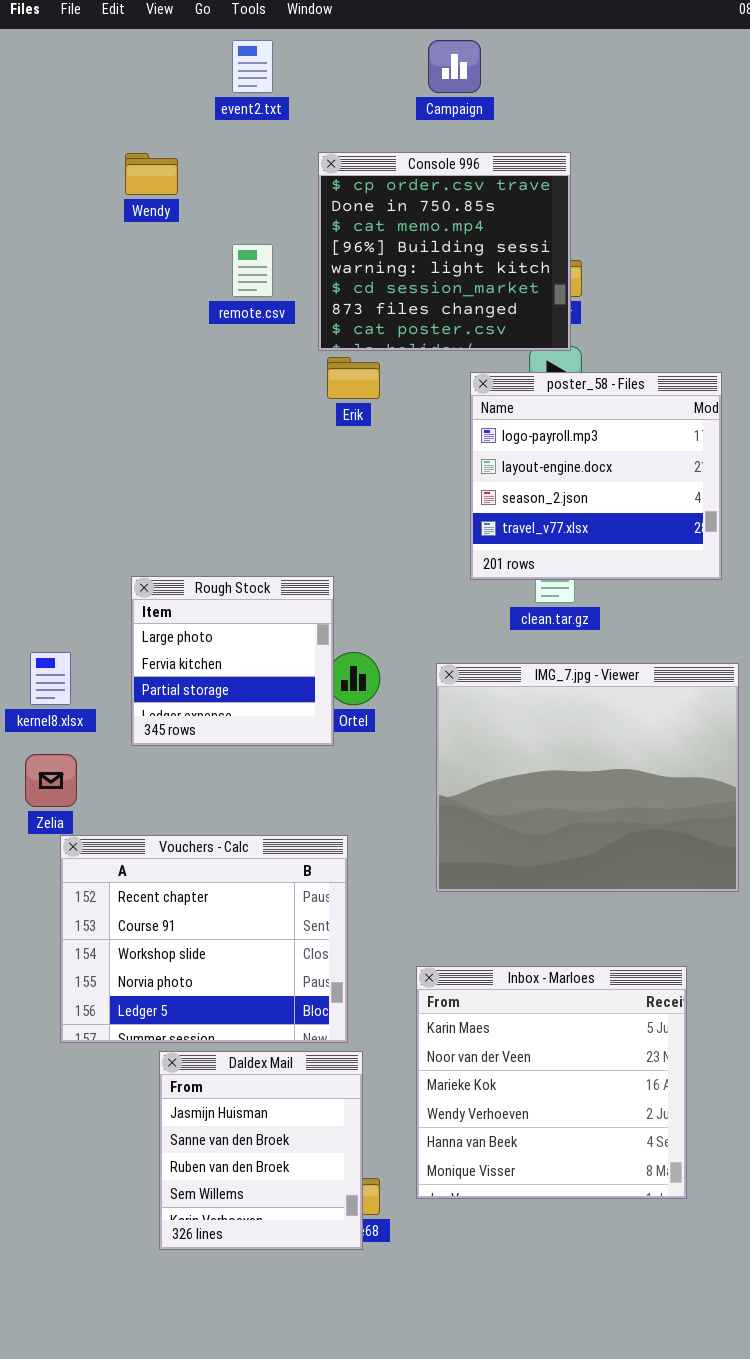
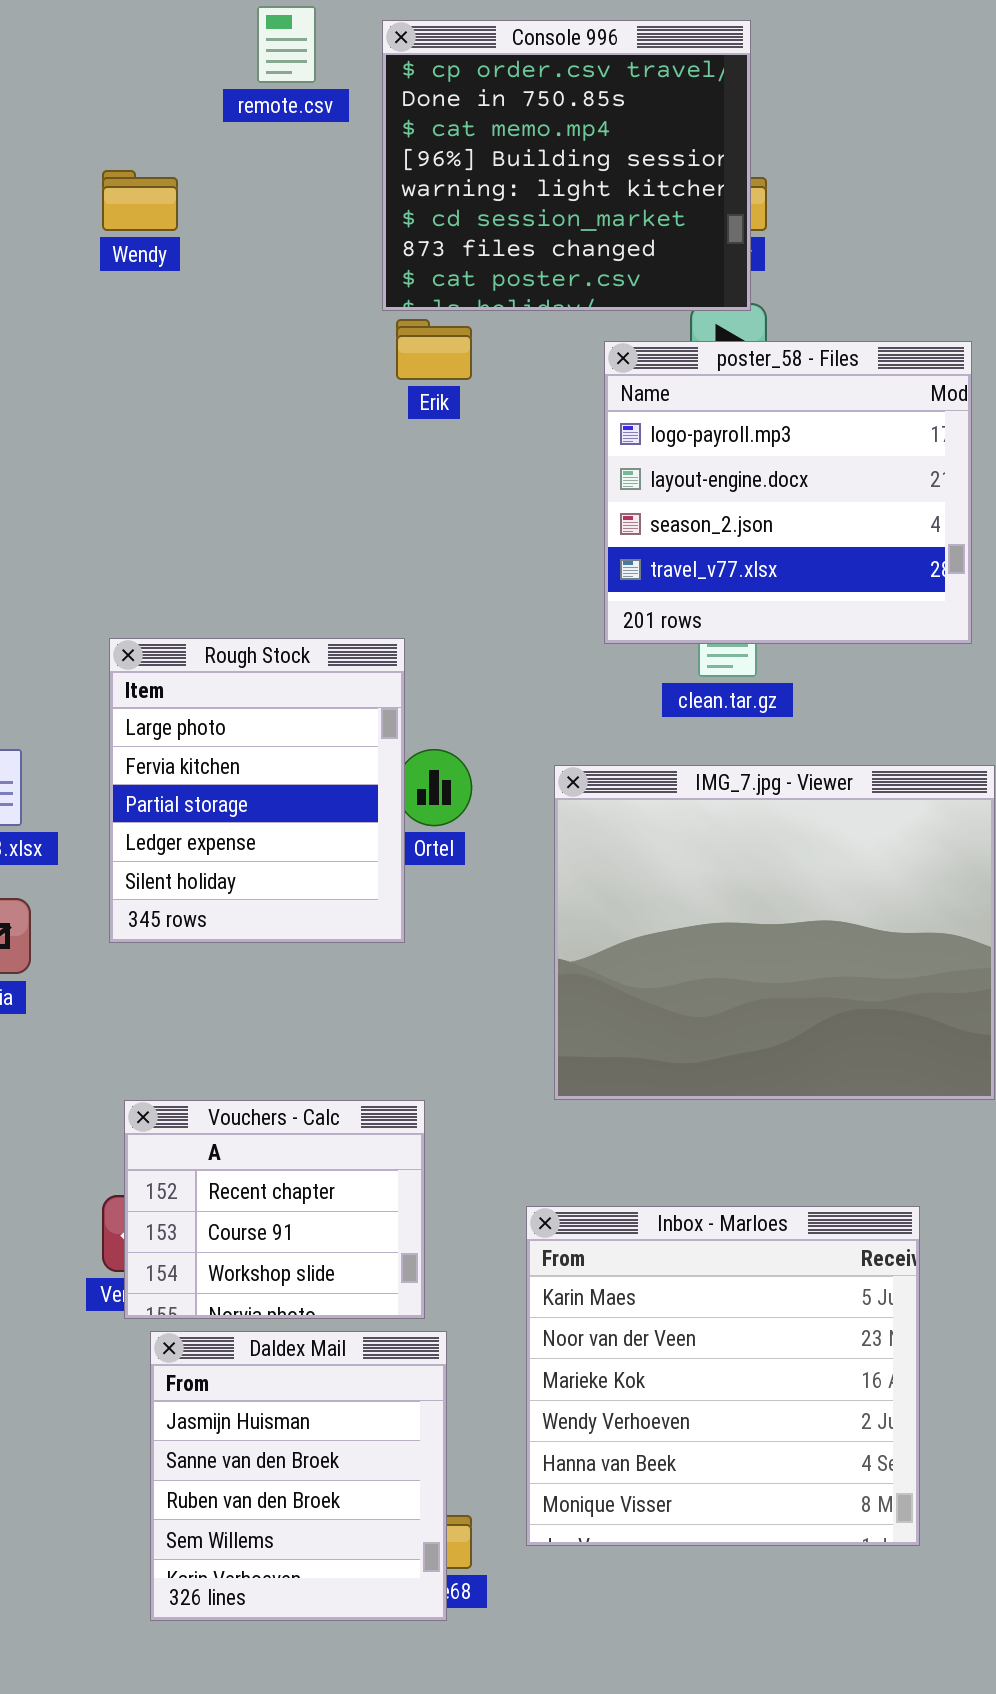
Wendy: [125,153,178,195] -> [102,170,178,231], moved
remote.csv: [232,244,273,297] -> [257,6,316,83], moved
Rough Stock: [131,576,334,746] -> [109,638,405,943], resized
Vouchers - Calc: [60,835,348,1043] -> [124,1100,425,1319], resized

